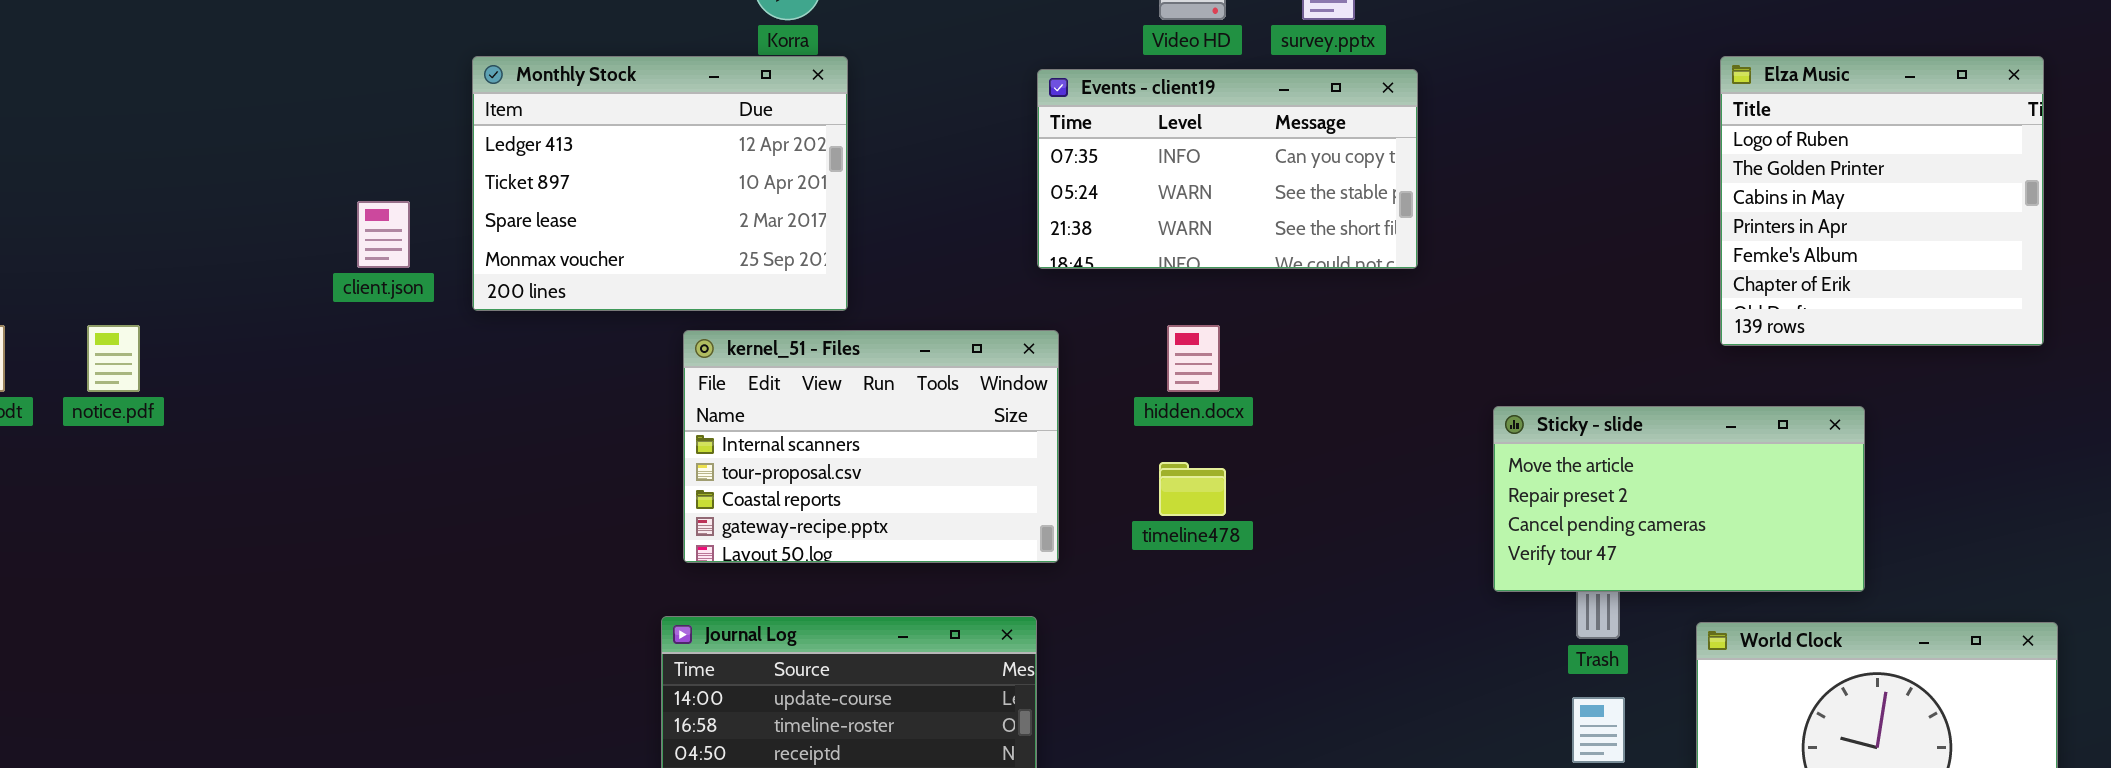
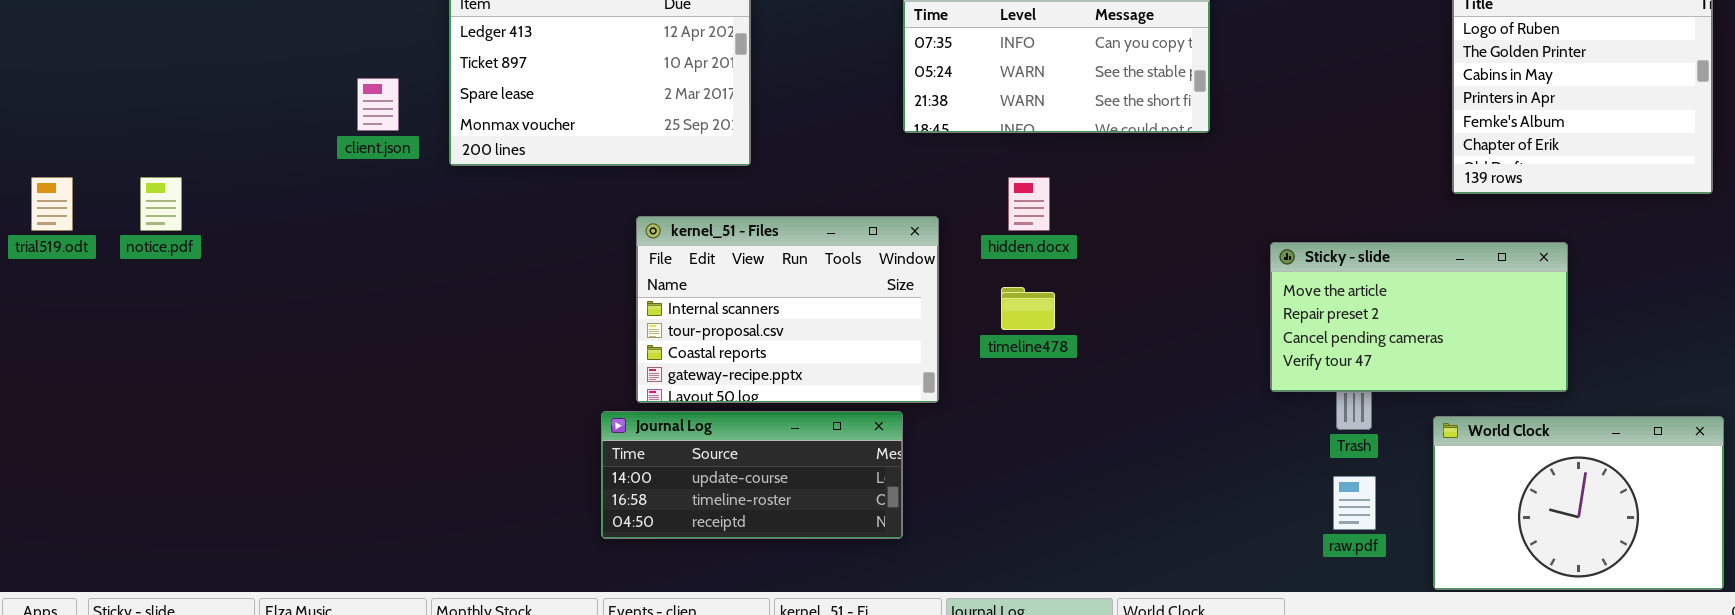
kernel_51 - Files: [683,330,1059,563] -> [636,216,939,403], moved

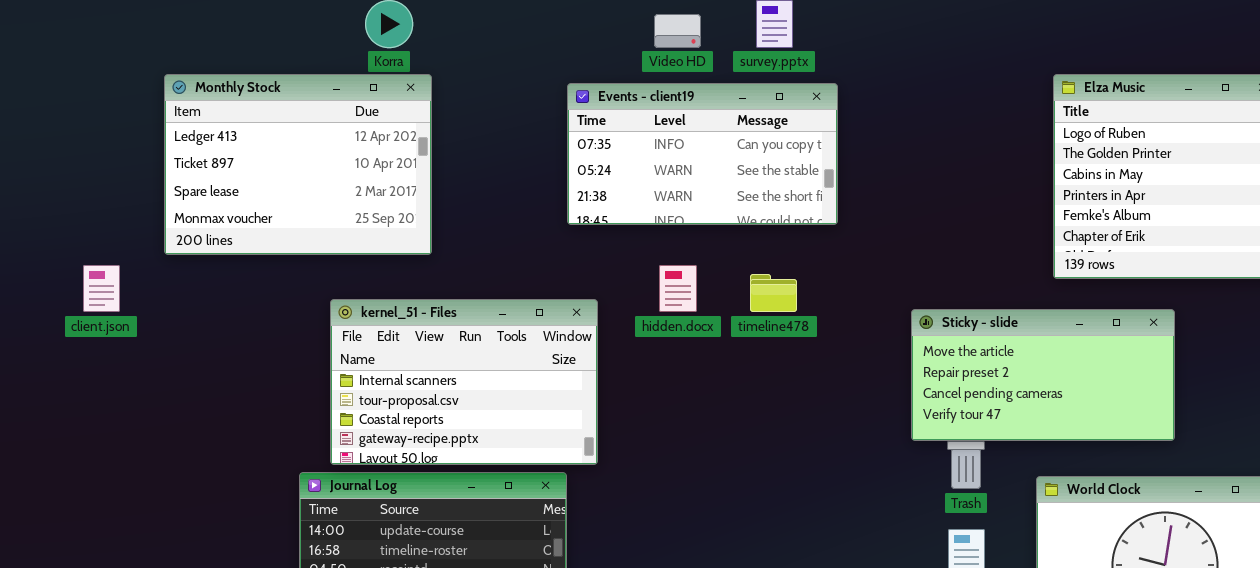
client.json: [357,78,399,131] -> [83,265,120,312], moved
Sticky - slide: [1270,242,1568,392] -> [911,309,1175,441], moved
timeline478: [1001,287,1055,330] -> [750,274,797,312], moved

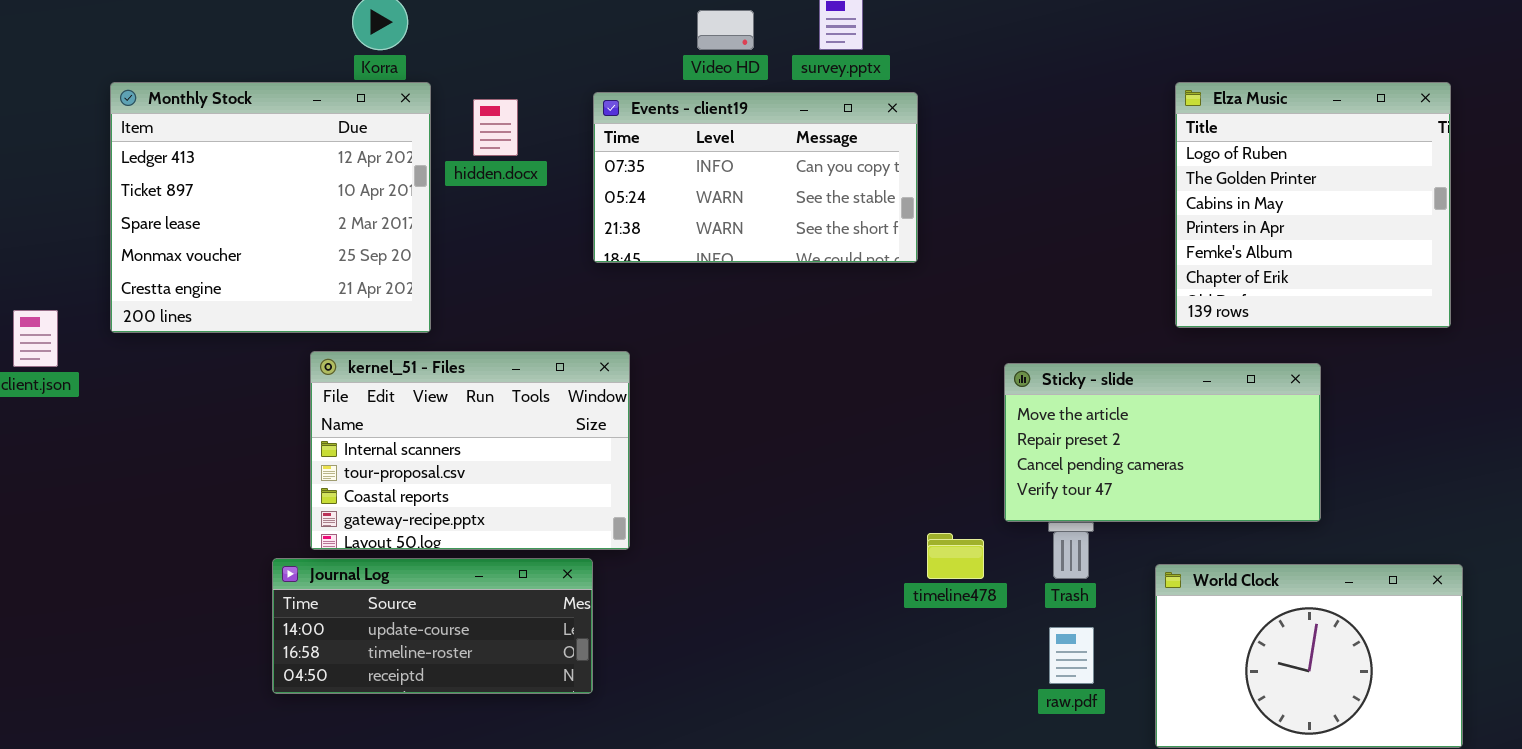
Monthly Stock: [164,74,432,255] -> [110,82,431,333], resized
hidden.docx: [659,265,697,312] -> [473,99,518,156], moved
timeline478: [750,274,797,312] -> [927,533,984,579], moved

